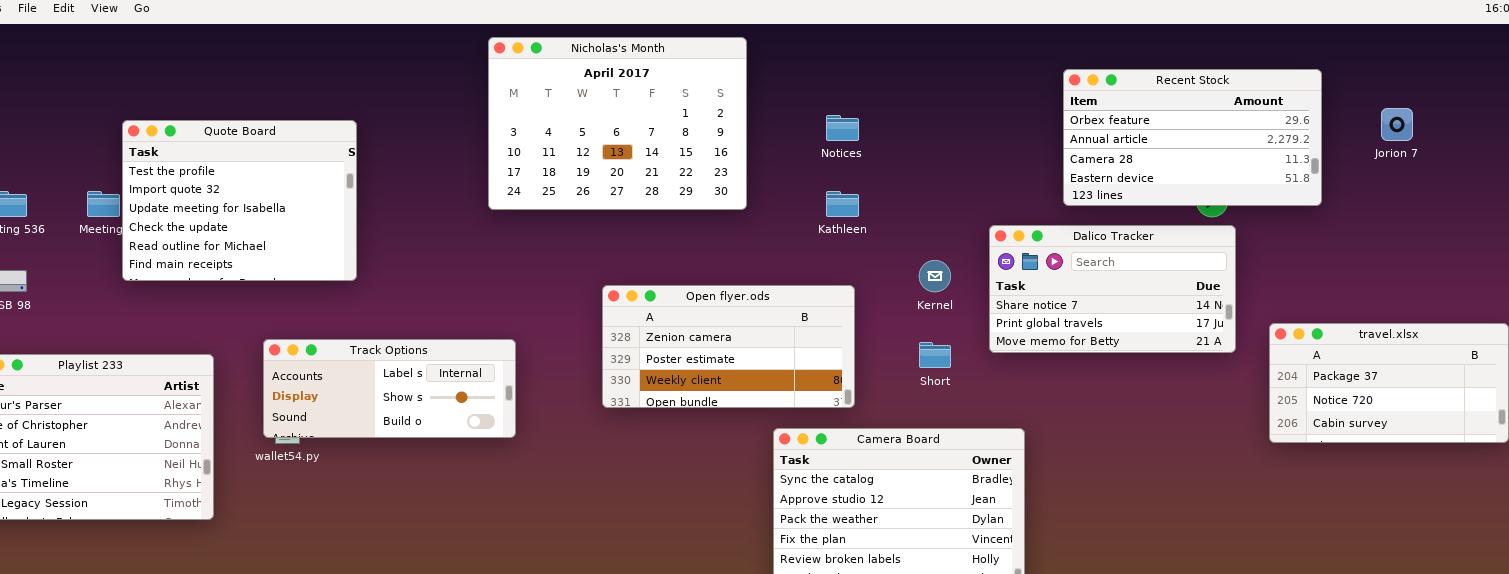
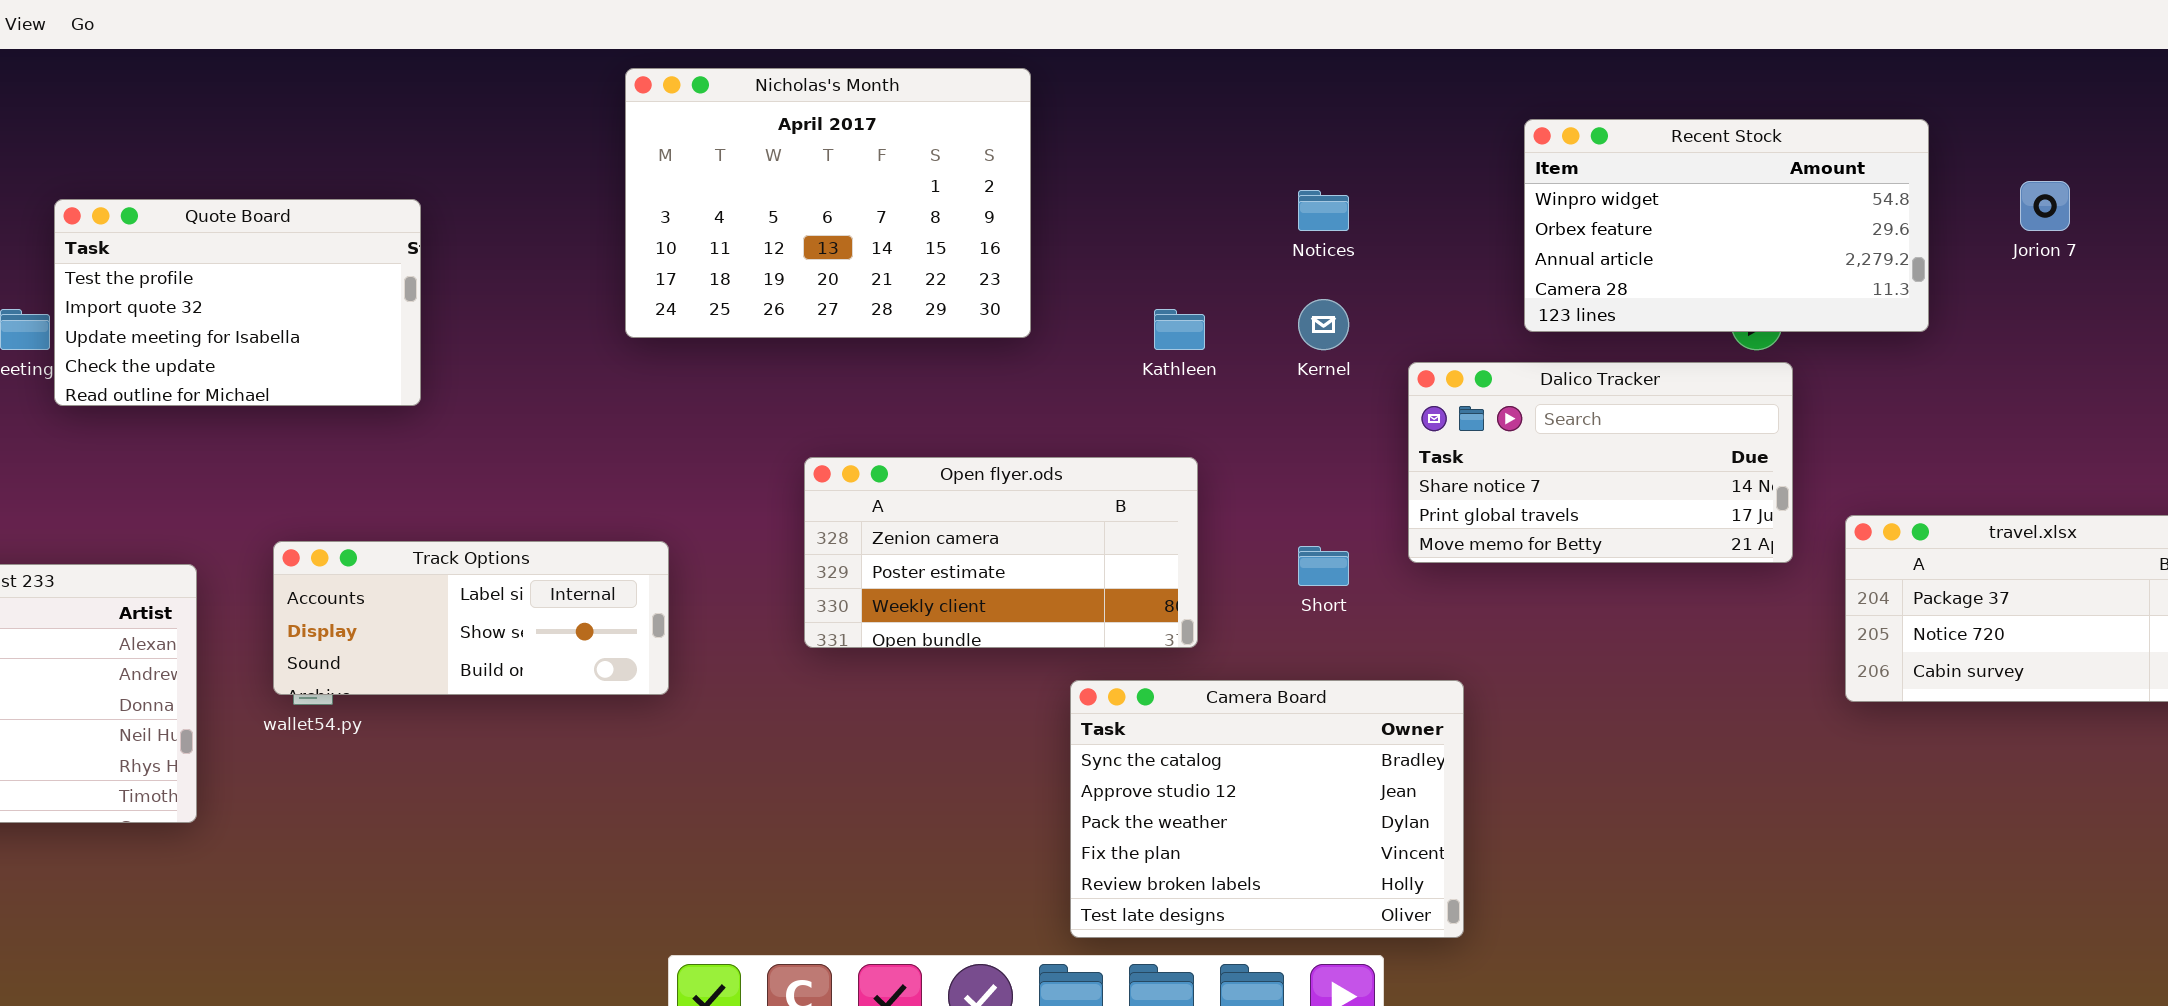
Recent Stock: [1063,69,1322,206] -> [1524,119,1929,332], scrolled up 1 row
Notices: [826,115,859,141] -> [1298,190,1349,231], moved
Quote Board: [122,120,357,281] -> [54,199,421,406], resized
Kernel: [919,260,951,292] -> [1298,299,1349,350], moved

